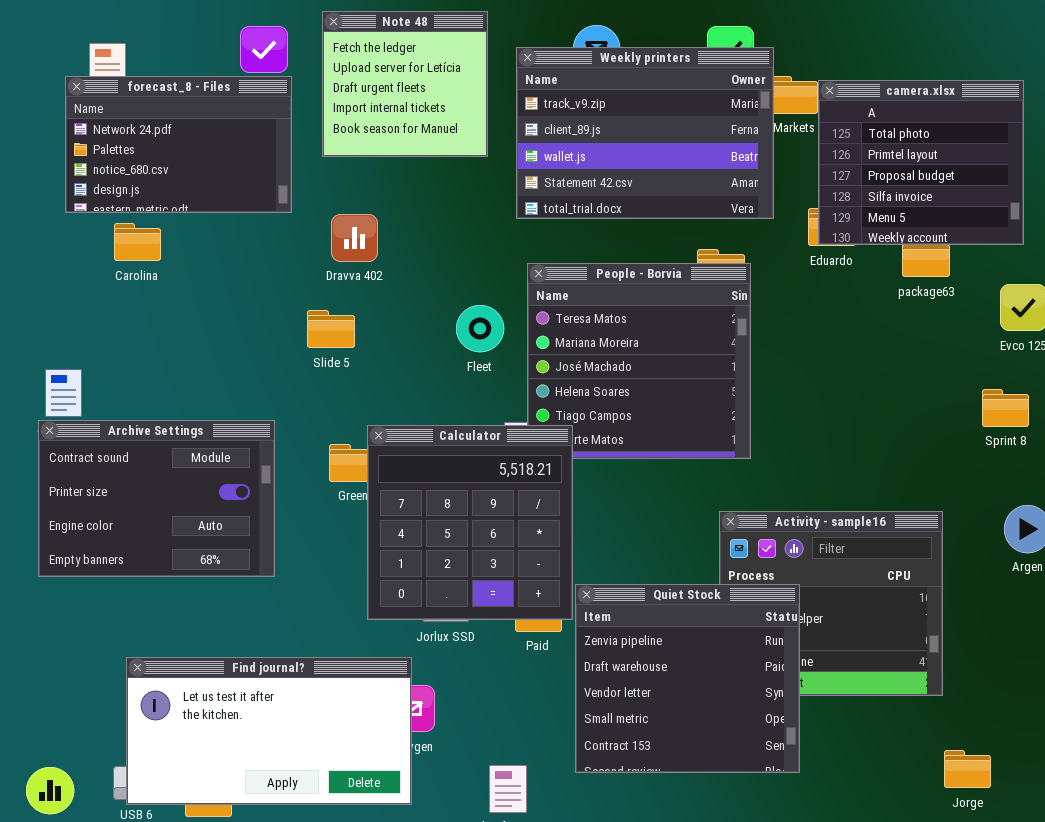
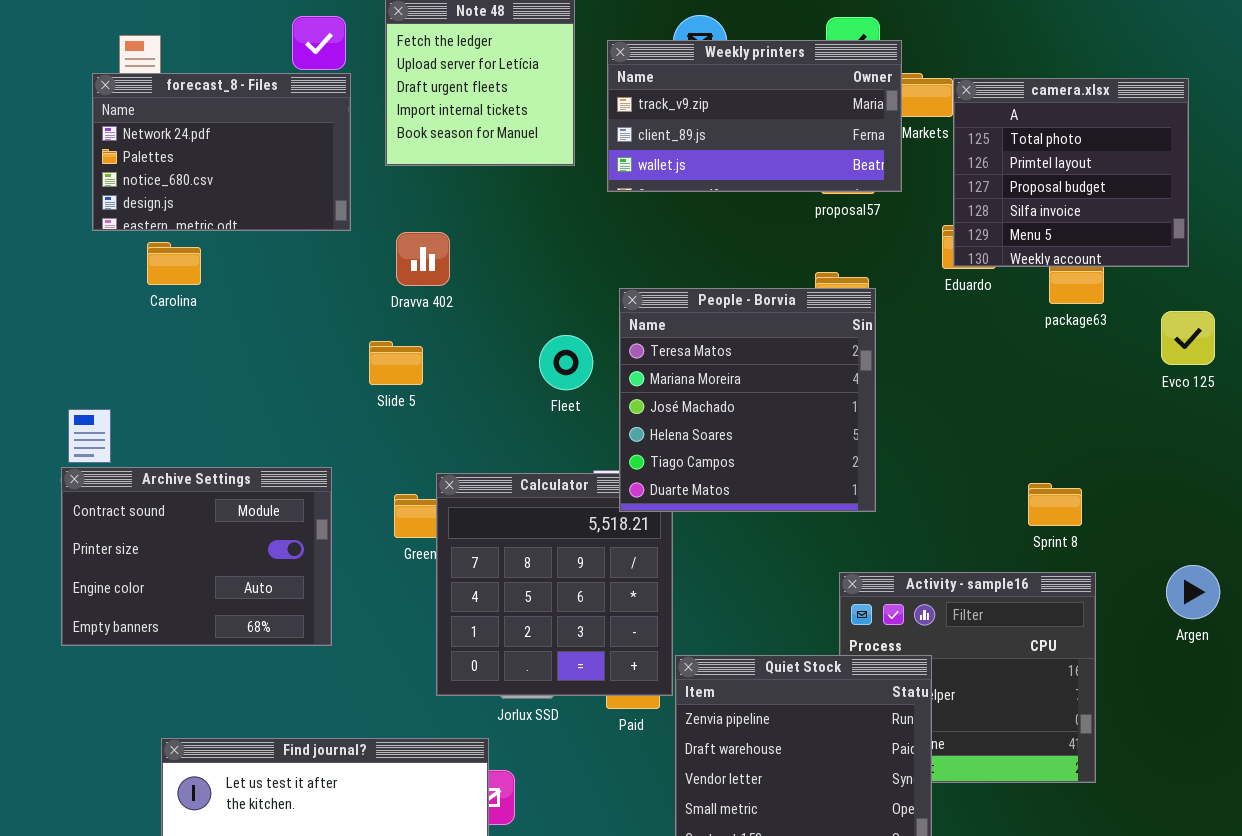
Weekly printers: [516,47,774,219] -> [607,40,902,192], resized
People - Borvia: [527,263,751,459] -> [619,288,876,512], raised
Sprint 8: [982,389,1029,427] -> [1028,483,1082,526], moved

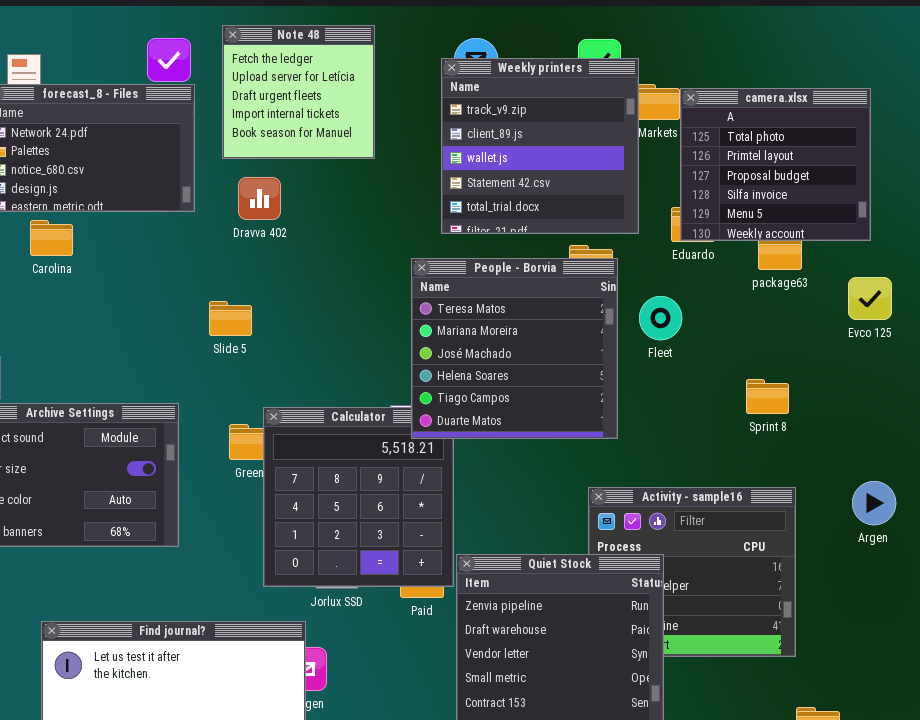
Weekly printers: [607,40,902,192] -> [441,58,639,234], resized
Dravva 402: [396,232,450,286] -> [238,177,281,220], moved
Fleet: [539,335,593,390] -> [639,296,682,340], moved
Sprint 8: [1028,483,1082,526] -> [746,379,789,414], moved

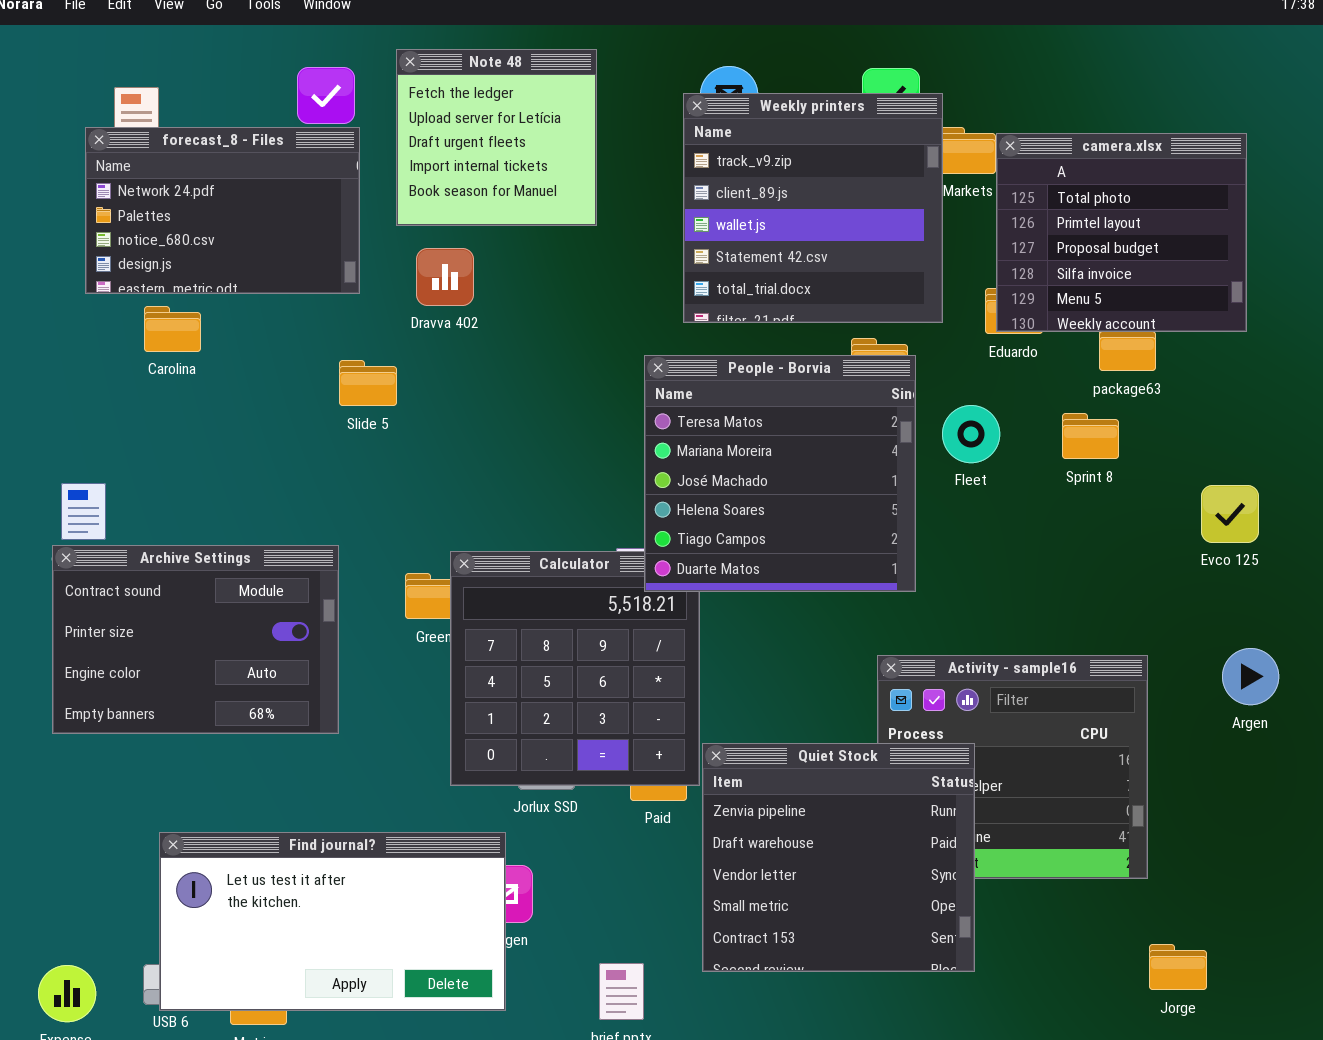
Evco 125: [848,277,892,320] -> [1201,485,1259,543], moved
Slide 5: [209,301,252,336] -> [339,360,397,406], moved
Sprint 8: [746,379,789,414] -> [1062,413,1119,459], moved

